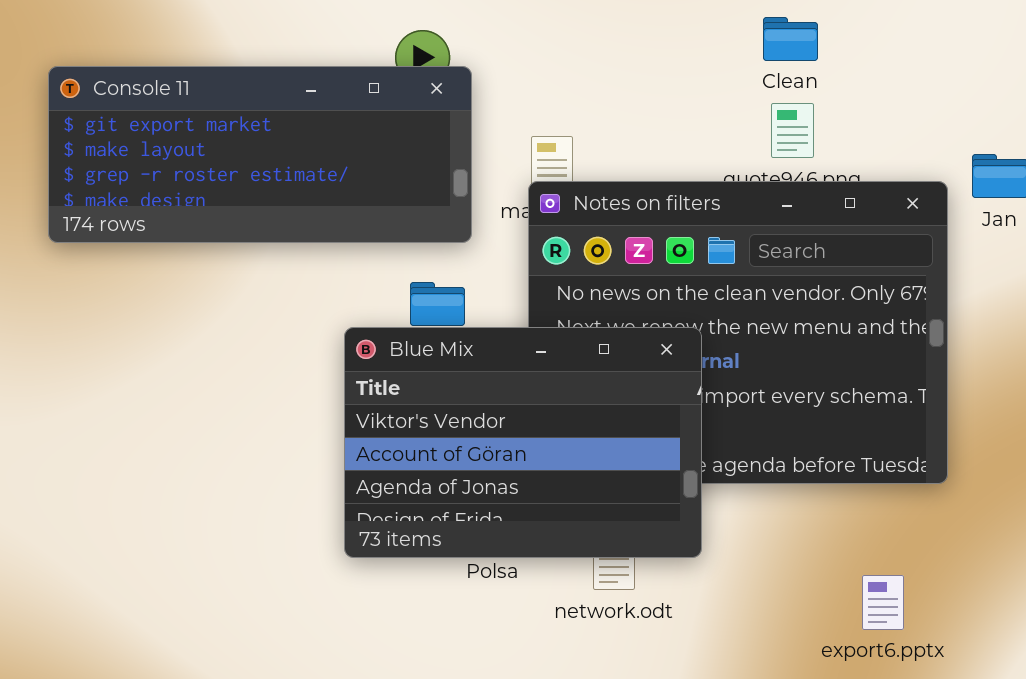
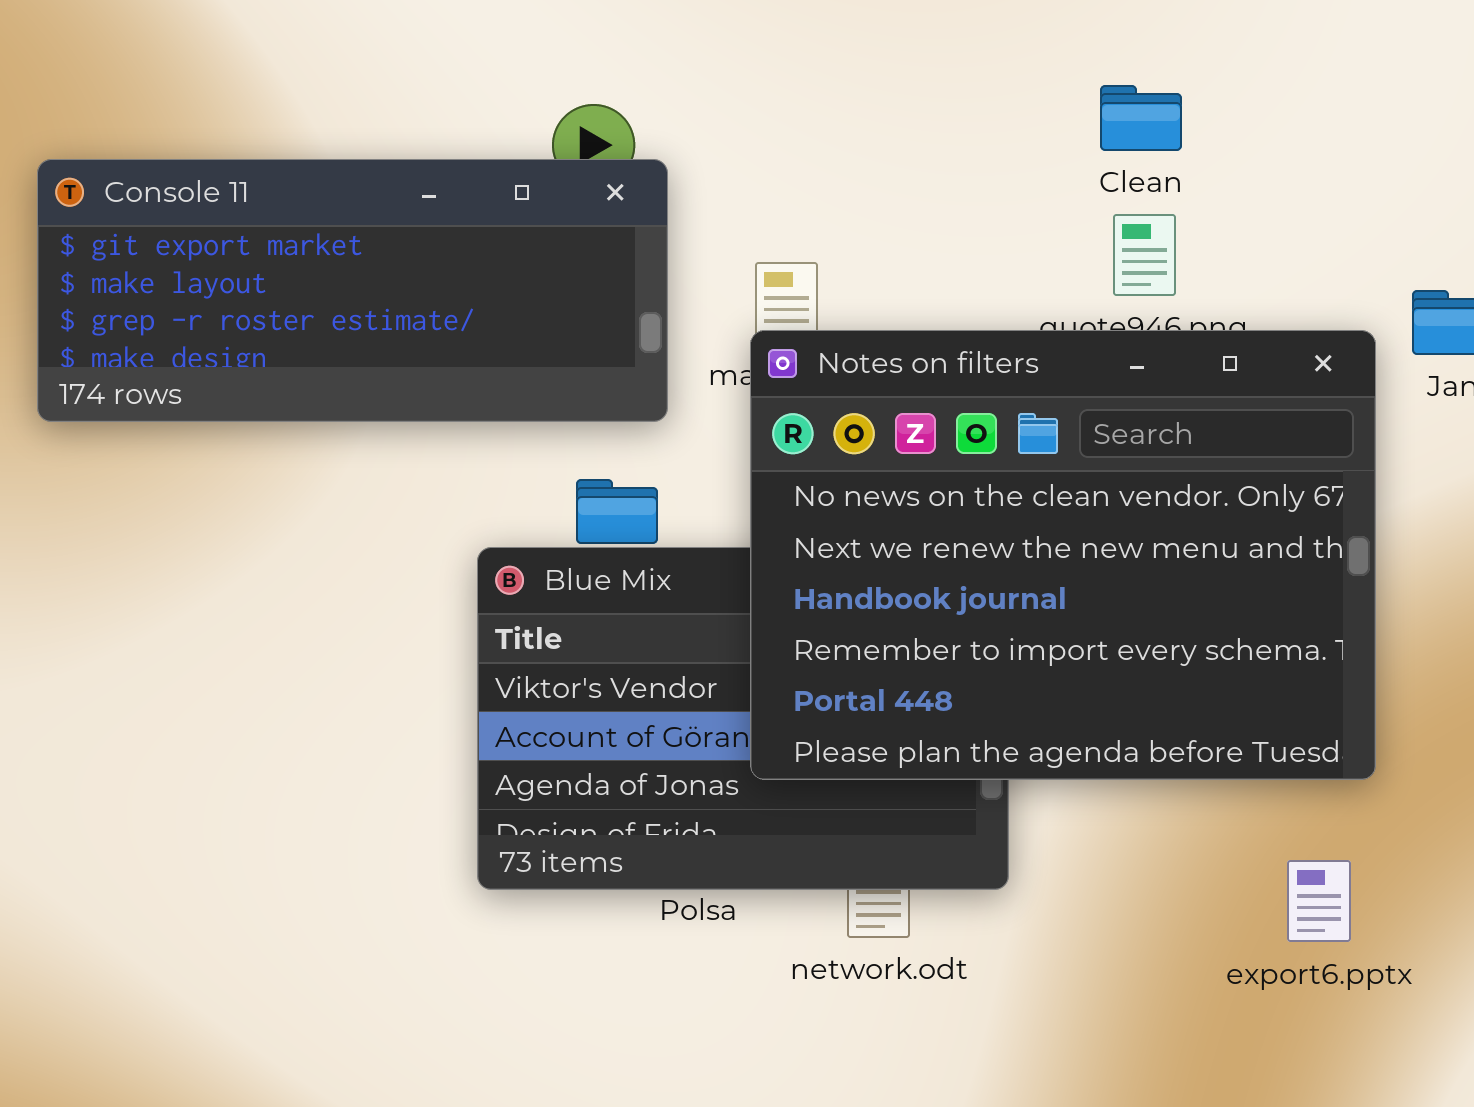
Notes on filters: [528,181,948,484] -> [750,330,1376,780], raised
export6.pptx: [862,575,904,630] -> [1287,860,1351,942], moved

